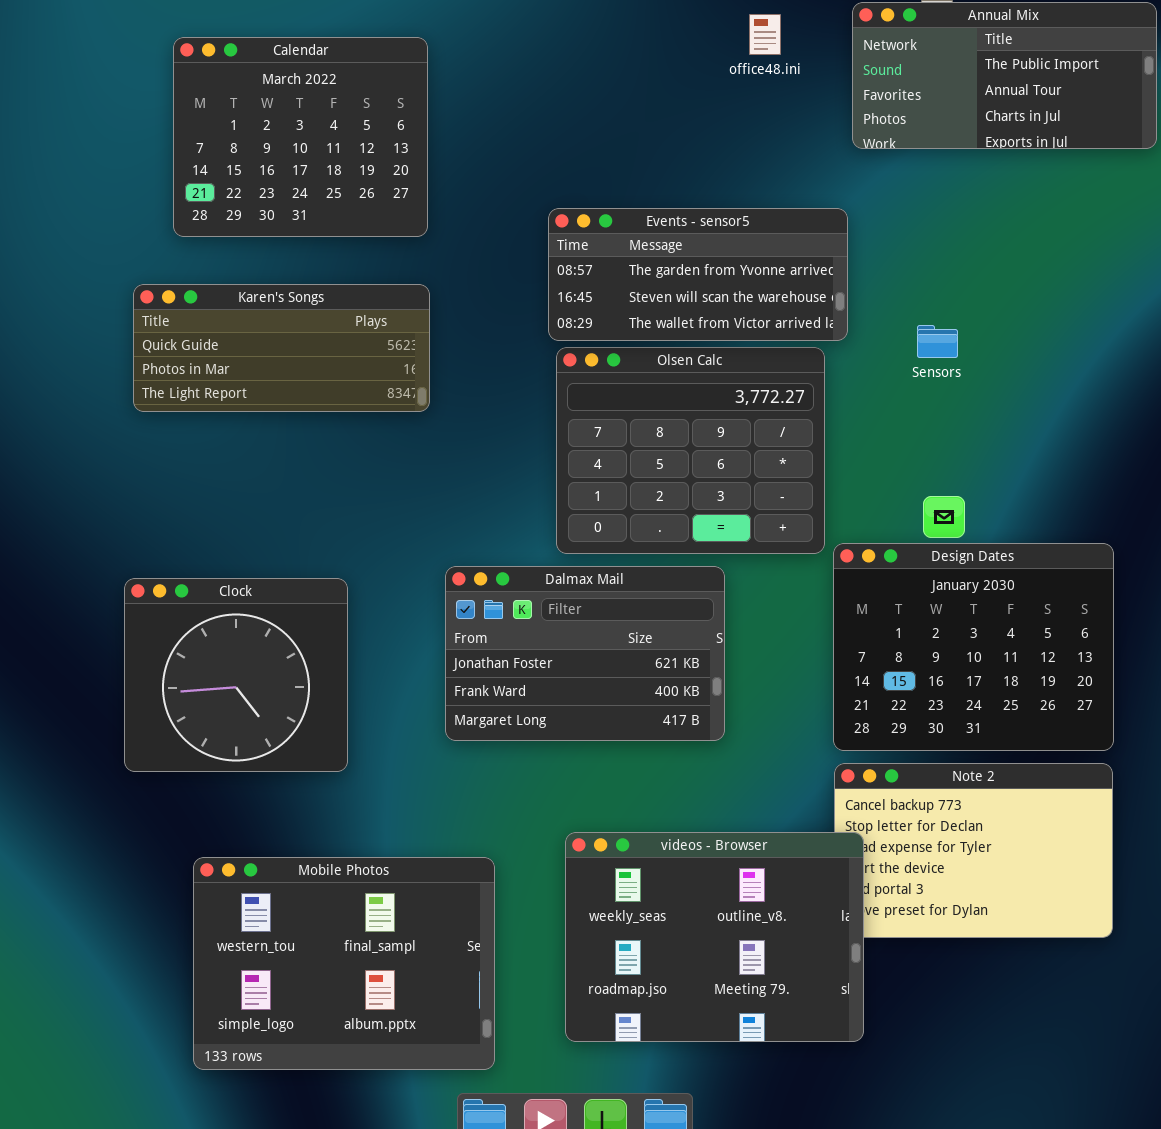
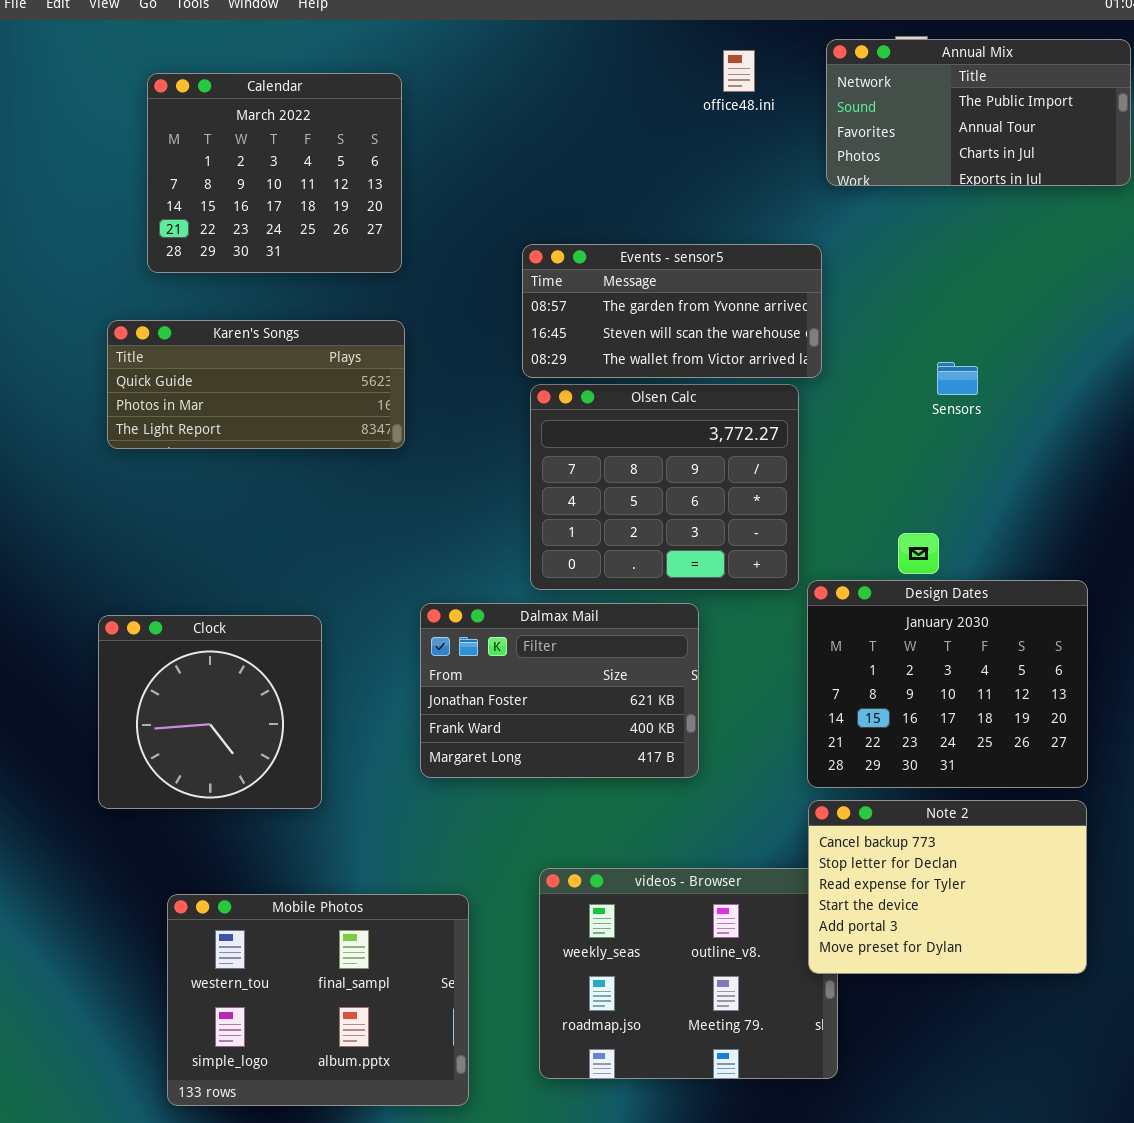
Sensors: [917,325,958,358] -> [937,362,978,395], moved
Note 2: [834,763,1113,938] -> [808,800,1087,974], raised

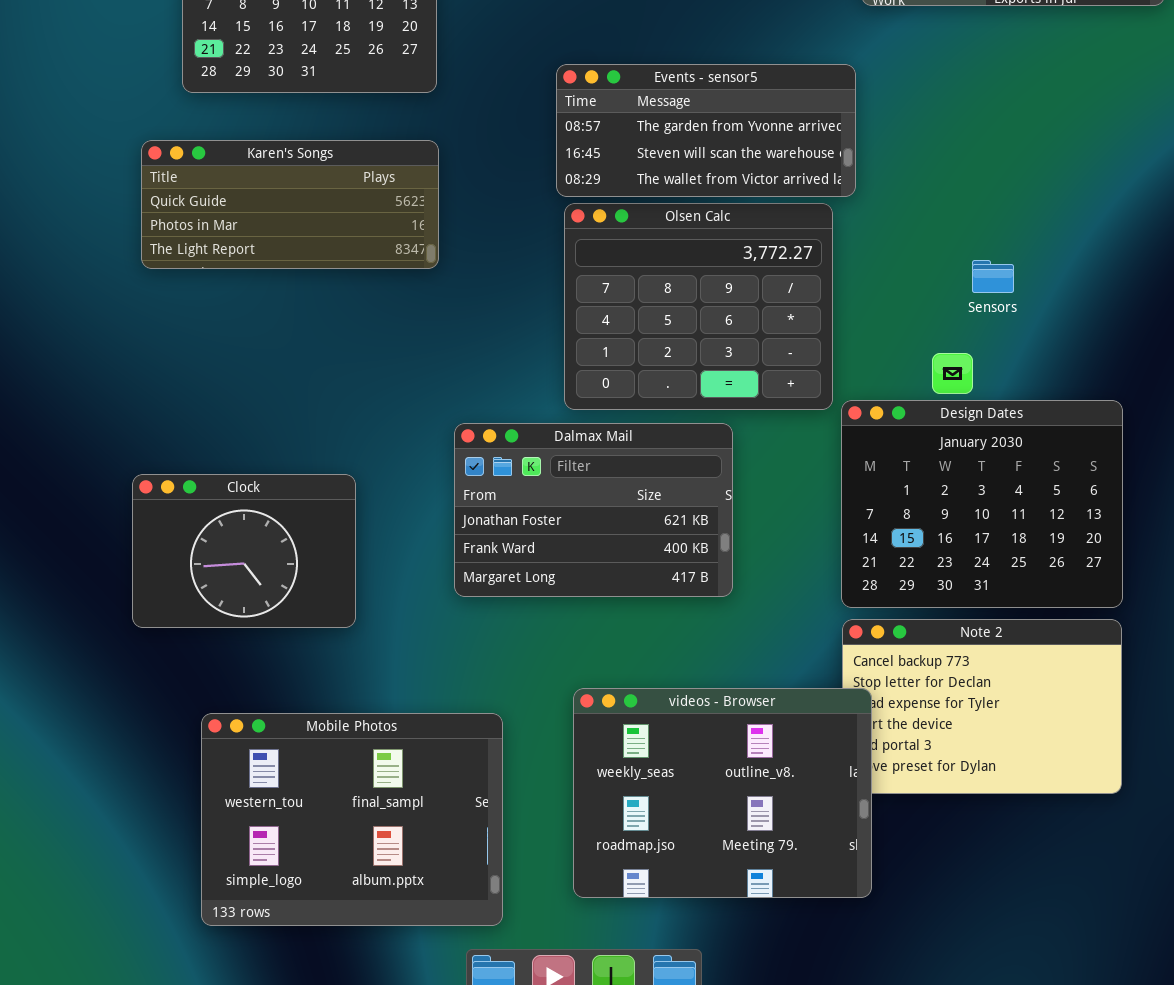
Sensors: [937,362,978,395] -> [972,260,1014,293], moved
Clock: [98,615,322,809] -> [132,474,356,628], resized
videos - Browser: [539,868,838,1079] -> [573,688,872,898], raised

